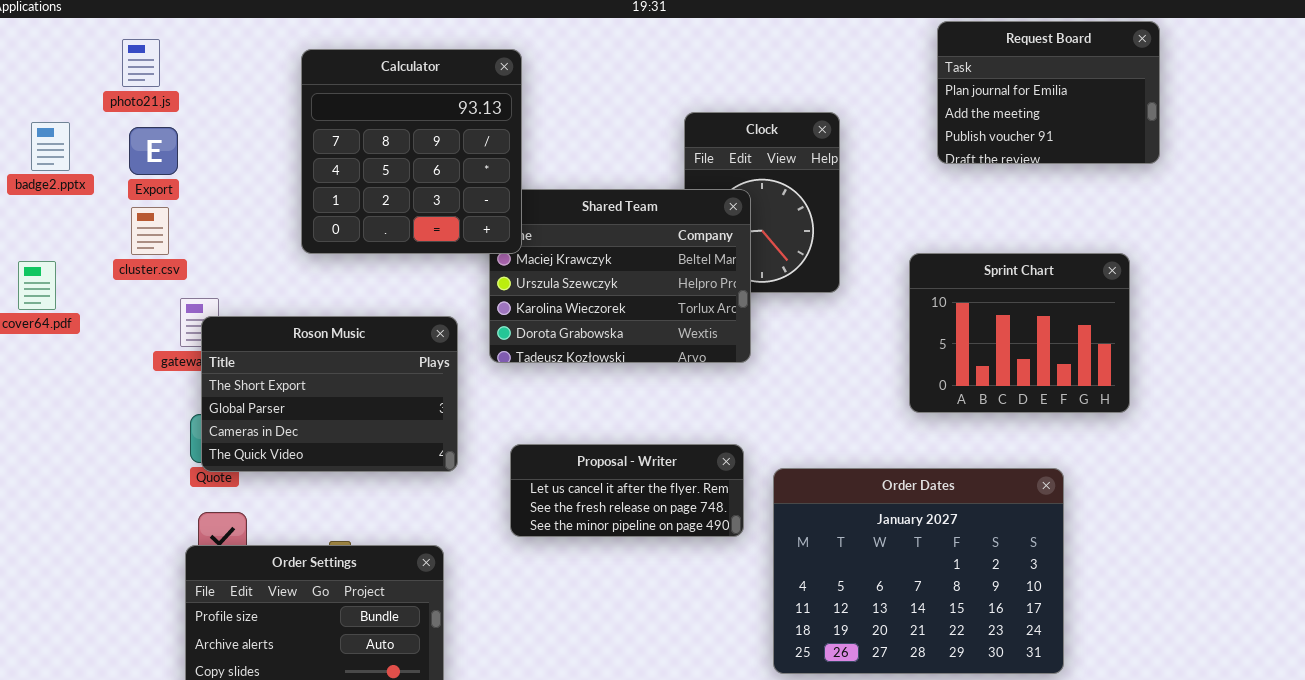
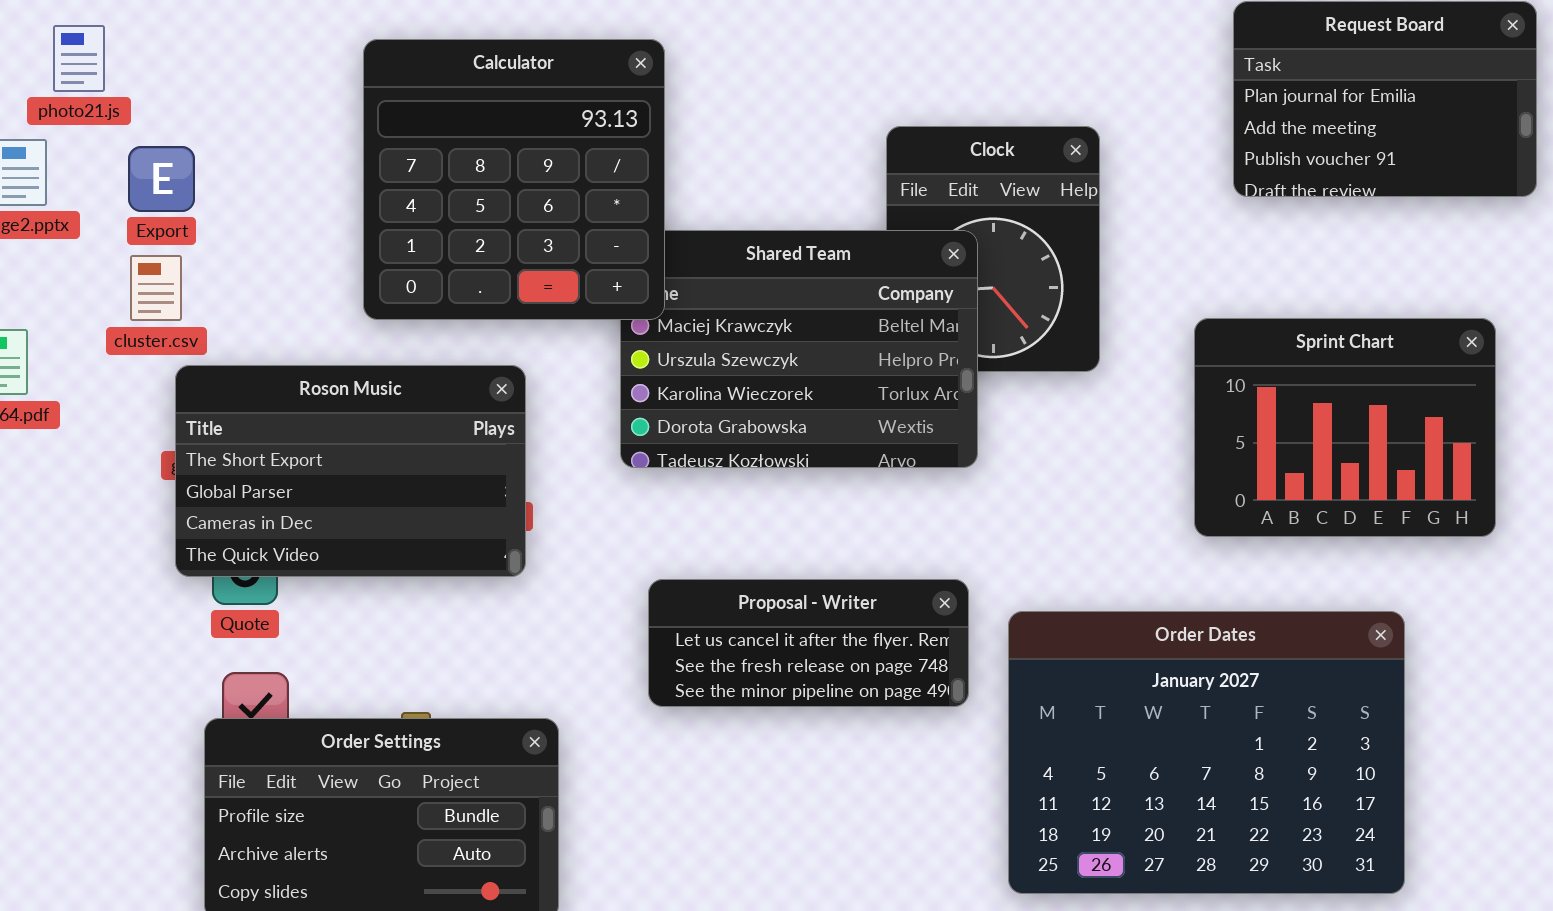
photo21.js: [122,39,160,87] -> [53,25,105,92], moved
Roson Music: [201,316,458,472] -> [175,365,526,577], moved

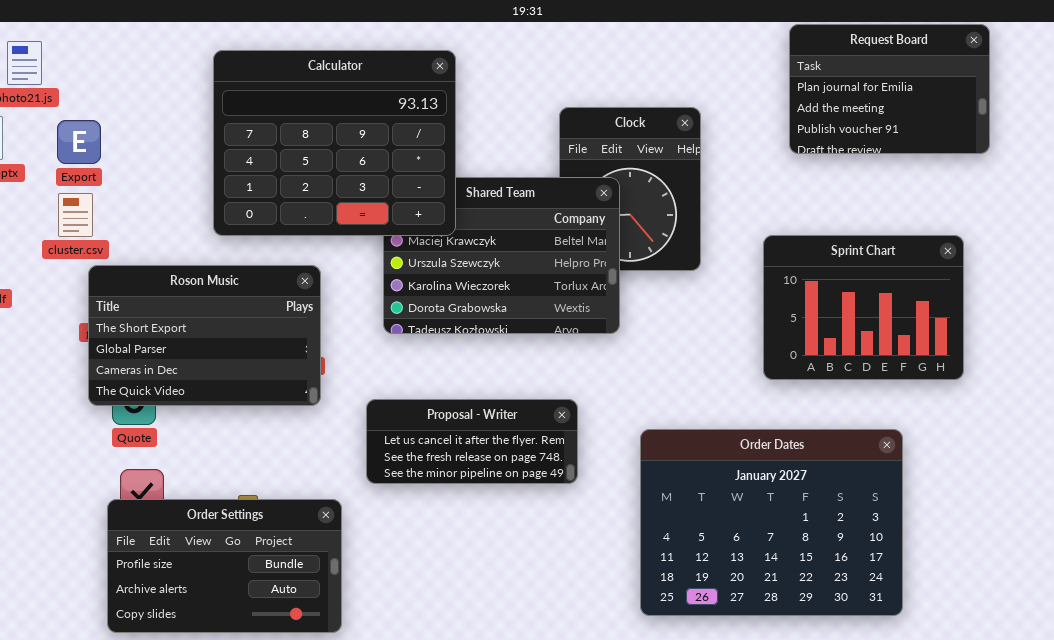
Calculator: [363,39,665,320] -> [213,50,456,236], resized
Proposal - Writer: [648,579,969,707] -> [366,399,578,484], moved

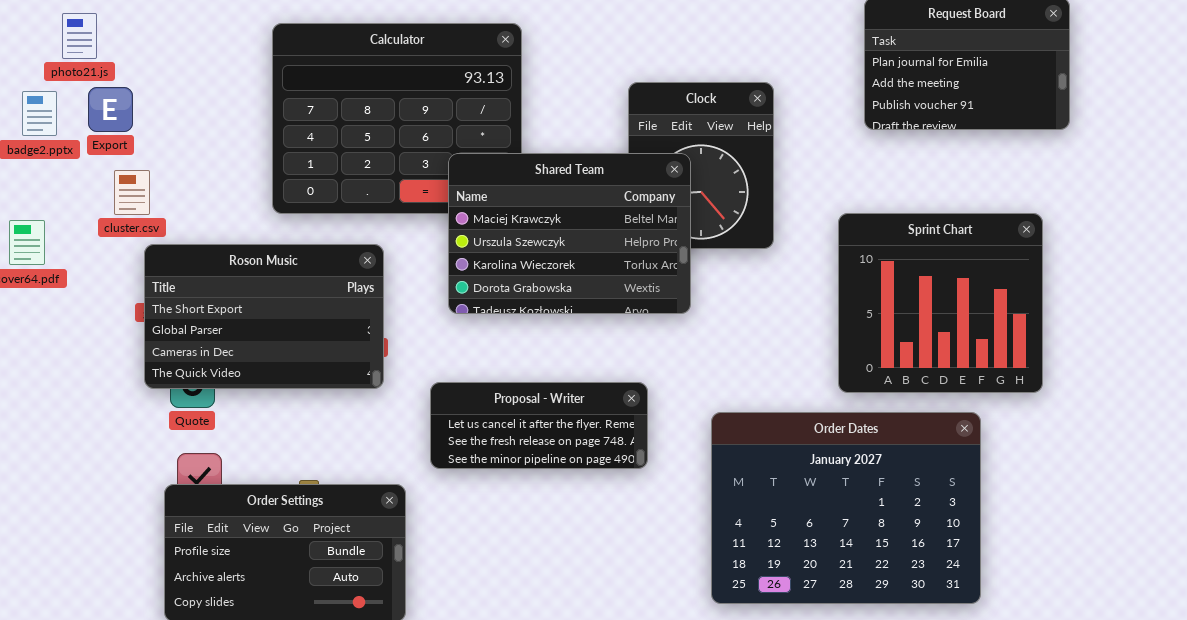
Export: [57,120,101,164] -> [88,87,133,132], moved
Shared Team: [383,177,620,334] -> [448,153,691,314], raised
Sprint Chart: [763,235,964,380] -> [838,213,1043,393], resized

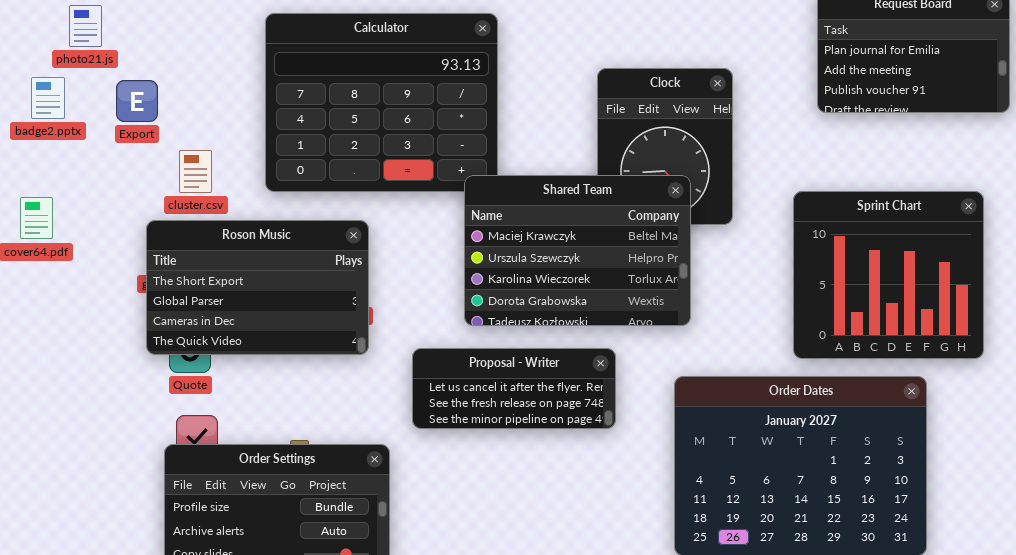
Export: [88,87,133,132] -> [116,80,158,122], moved
Shared Team: [448,153,691,314] -> [464,175,691,326], moved
cluster.csv: [114,170,150,215] -> [179,150,212,193], moved

